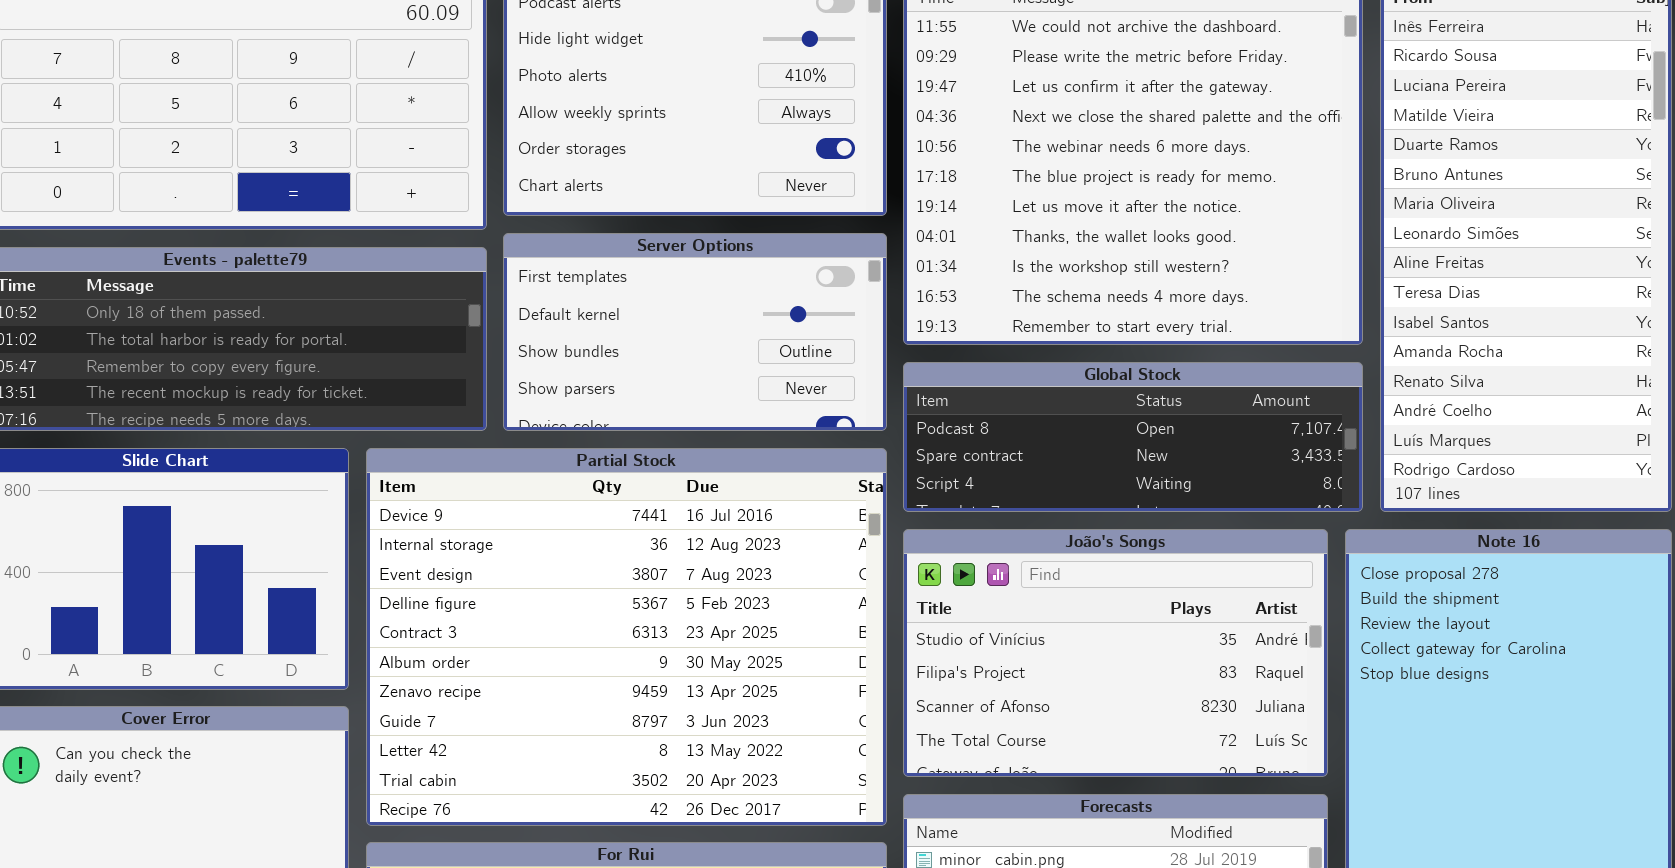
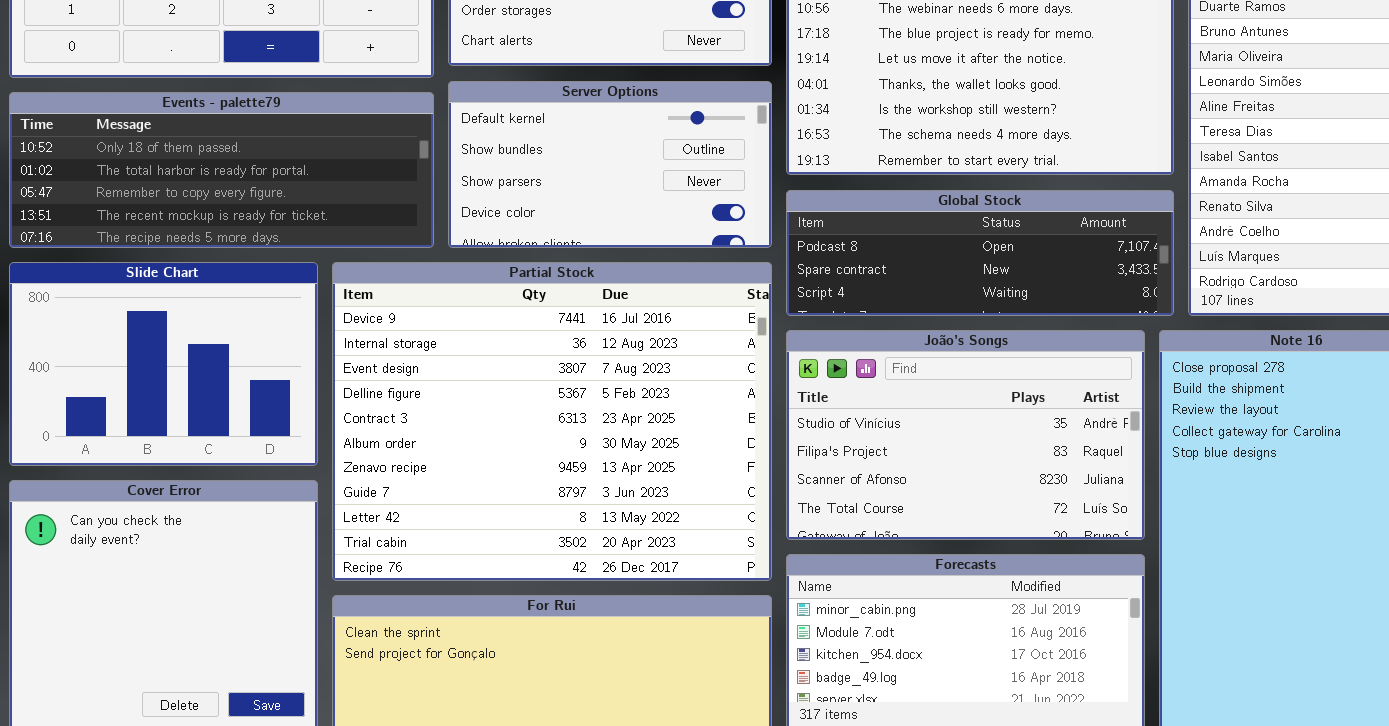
Server Options: [503,233,887,431] -> [448,81,772,248], scrolled down 1 row

